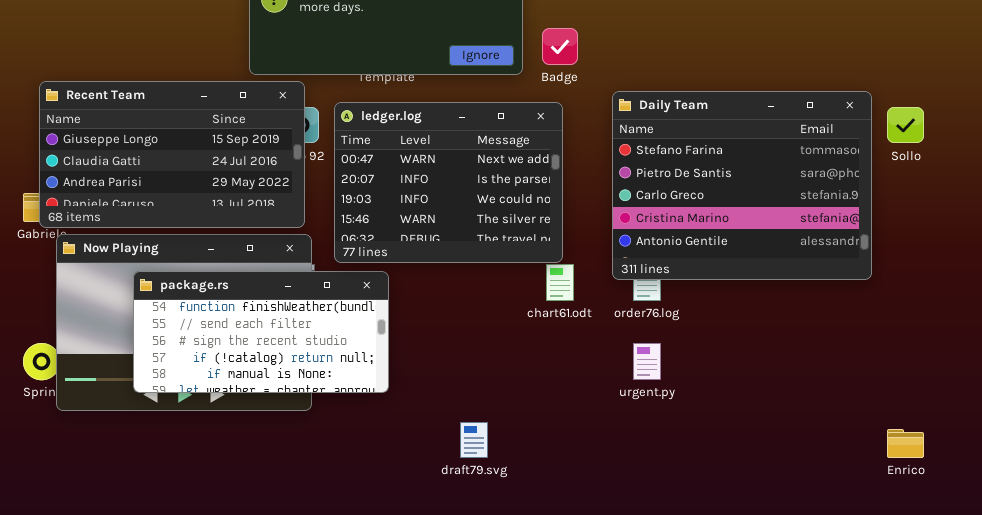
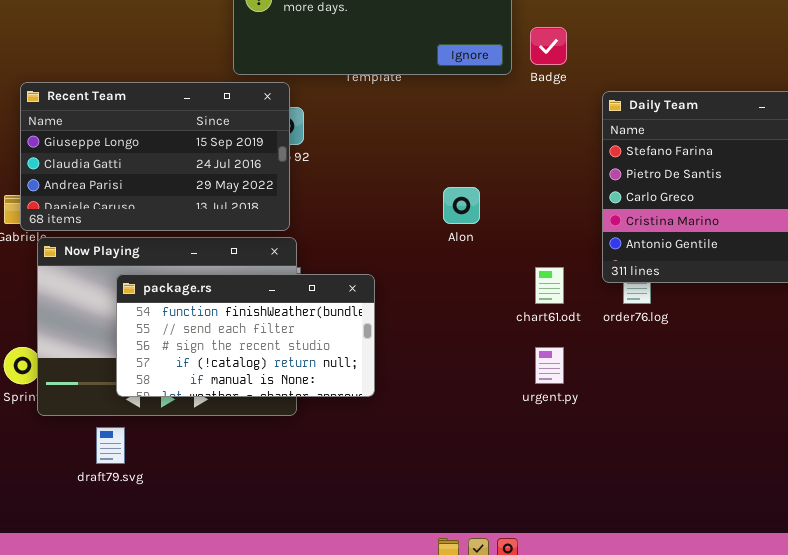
ledger.log: [334,102,563,263] -> none, closed
urgent.py: [633,343,661,380] -> [535,347,564,384], moved
draft79.svg: [460,422,488,458] -> [96,427,125,464], moved

